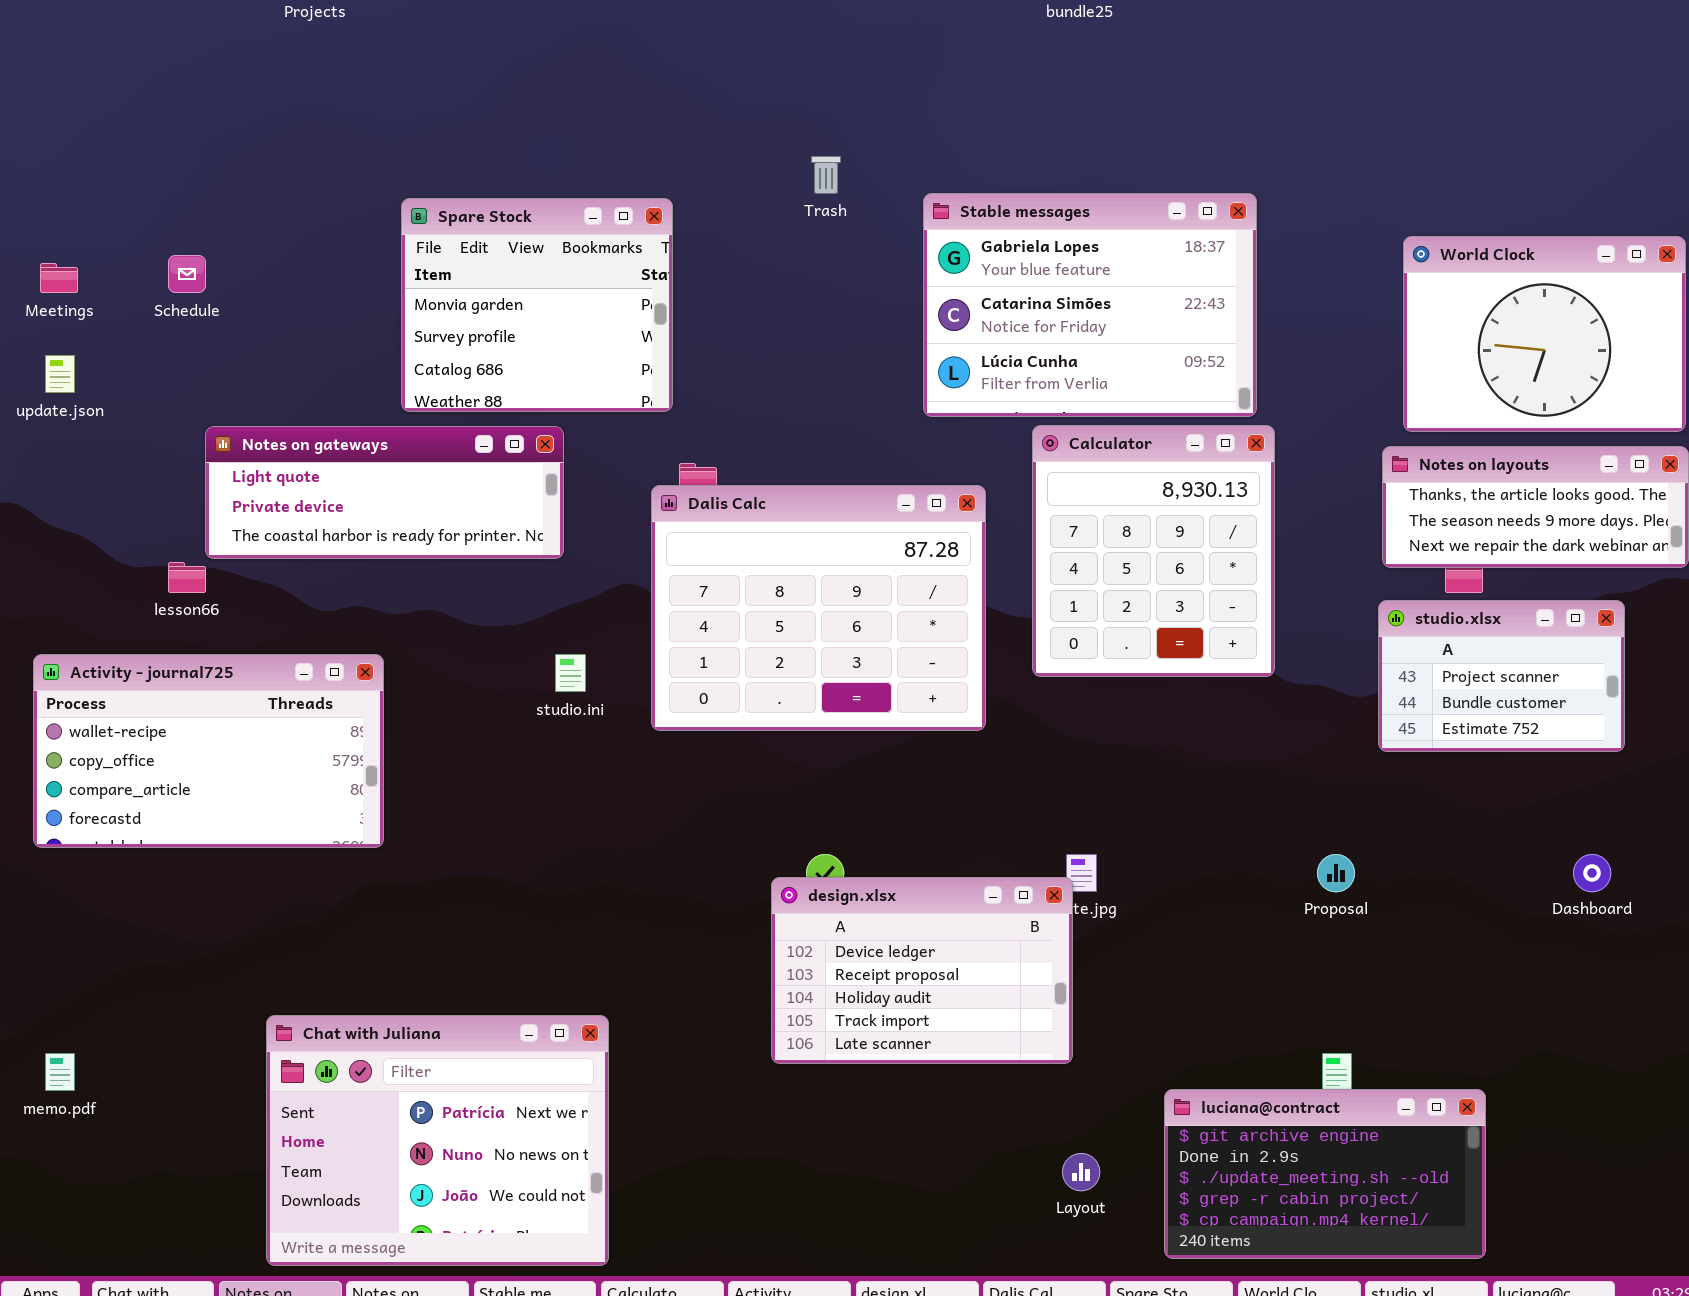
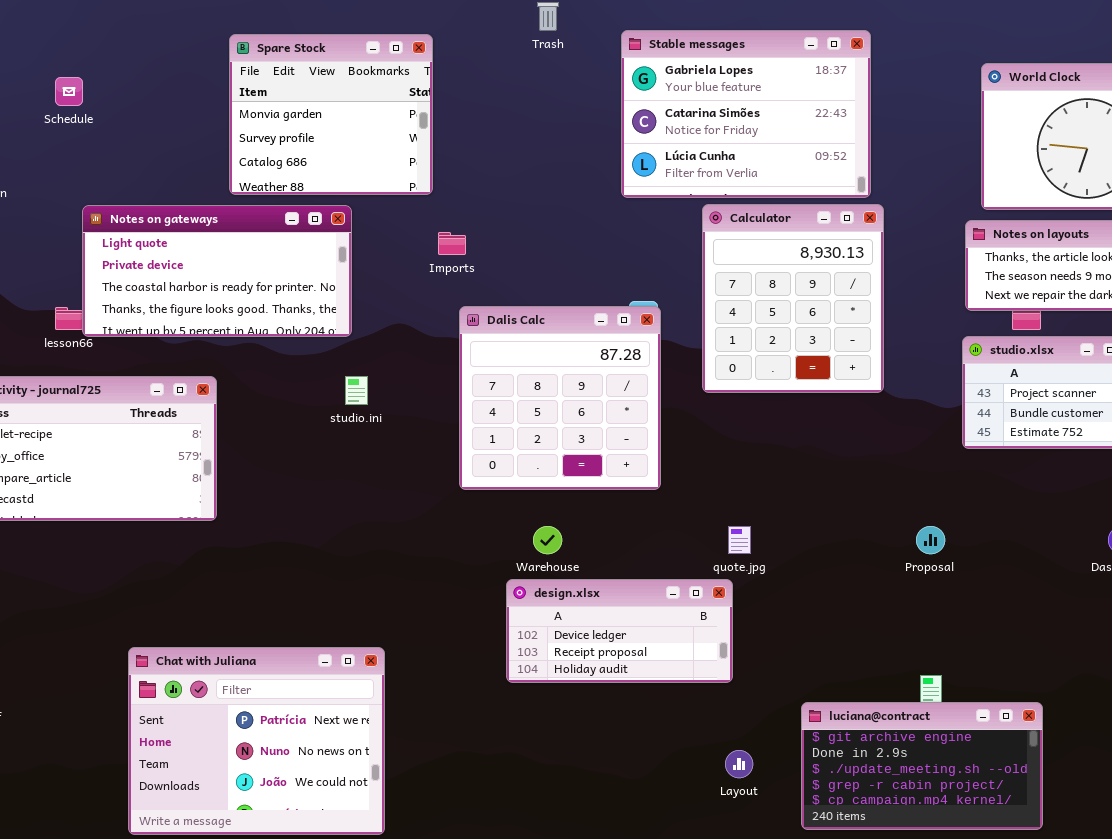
Notes on gateways: [205,426,564,559] -> [82,205,352,337], resized
Dalis Calc: [651,485,986,731] -> [459,306,661,490], moved, resized
design.xlsx: [771,877,1073,1064] -> [506,579,733,683], resized

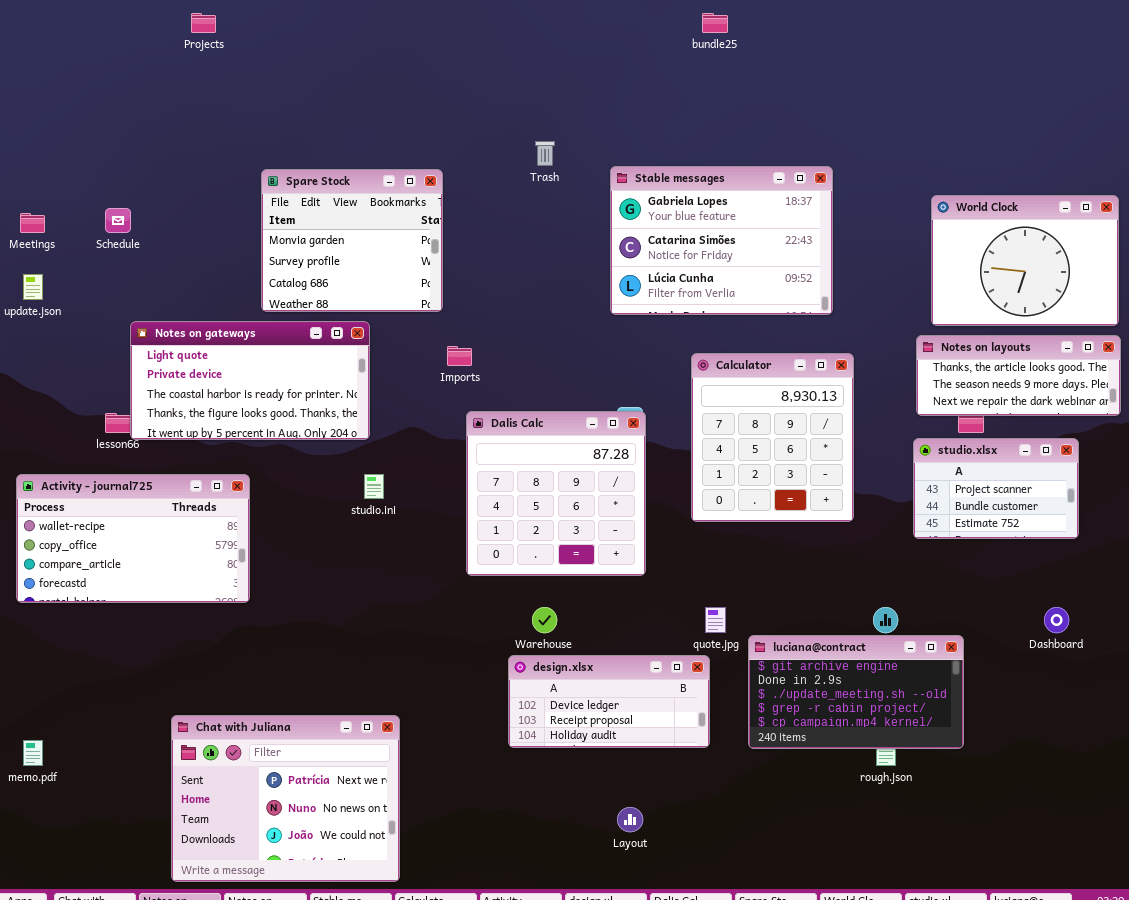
Calculator: [702,204,884,393] -> [691,353,854,522], moved
luciana@contract: [801,702,1043,830] -> [748,635,964,749], moved
Layout: [725,750,753,778] -> [617,807,643,832], moved

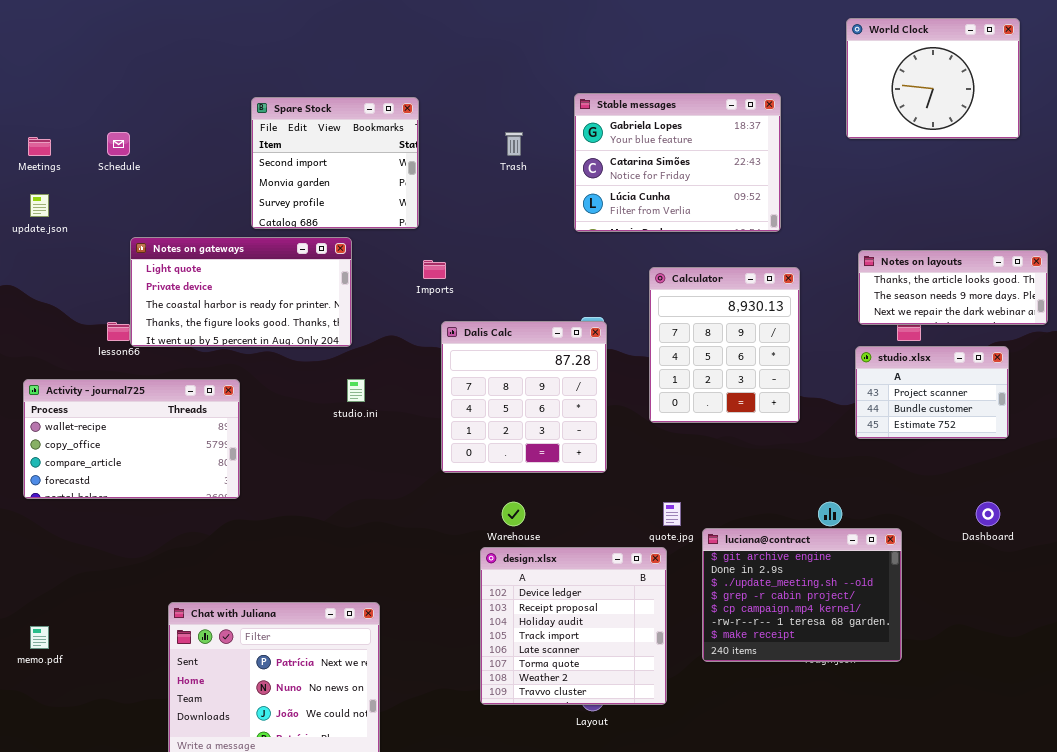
Trash: [535,141,555,166] -> [505,132,523,156], moved
Spare Stock: [261,169,443,312] -> [251,97,419,229], scrolled up 1 row
World Clock: [931,195,1119,326] -> [846,18,1020,139], moved
luciana@contract: [748,635,964,749] -> [702,528,902,662], resized
design.xlsx: [508,655,710,748] -> [480,547,667,705], resized

